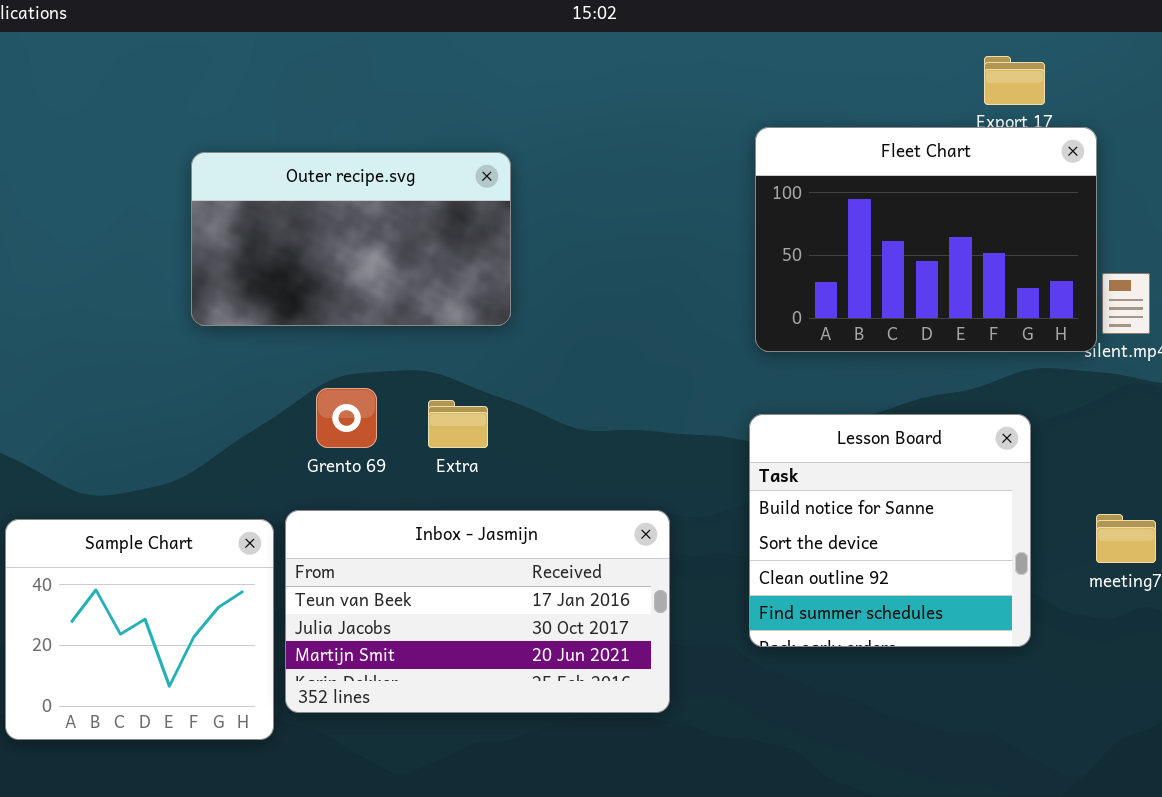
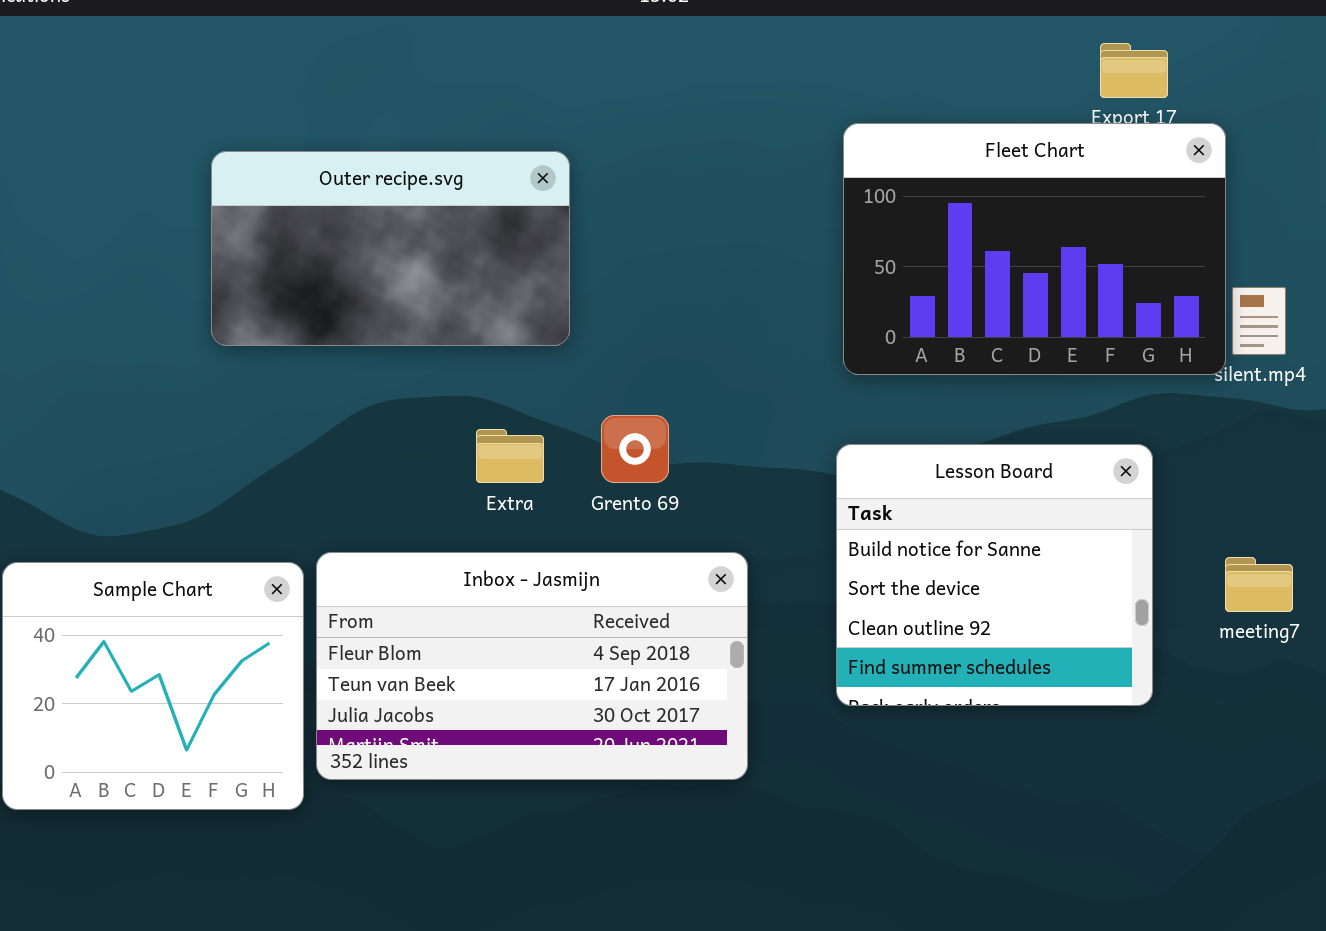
Grento 69: [316,388,377,448] -> [601,415,669,483], moved
Inbox - Jasmijn: [285,510,670,713] -> [316,552,748,780], scrolled up 1 row

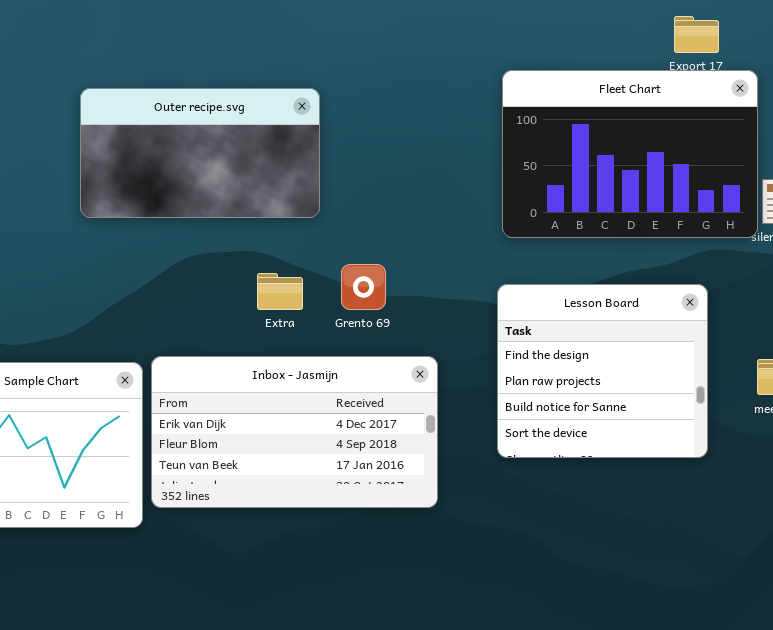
Lesson Board: [836,444,1153,706] -> [497,284,708,458], scrolled up 2 rows
Inbox - Jasmijn: [316,552,748,780] -> [151,356,438,508], scrolled up 1 row

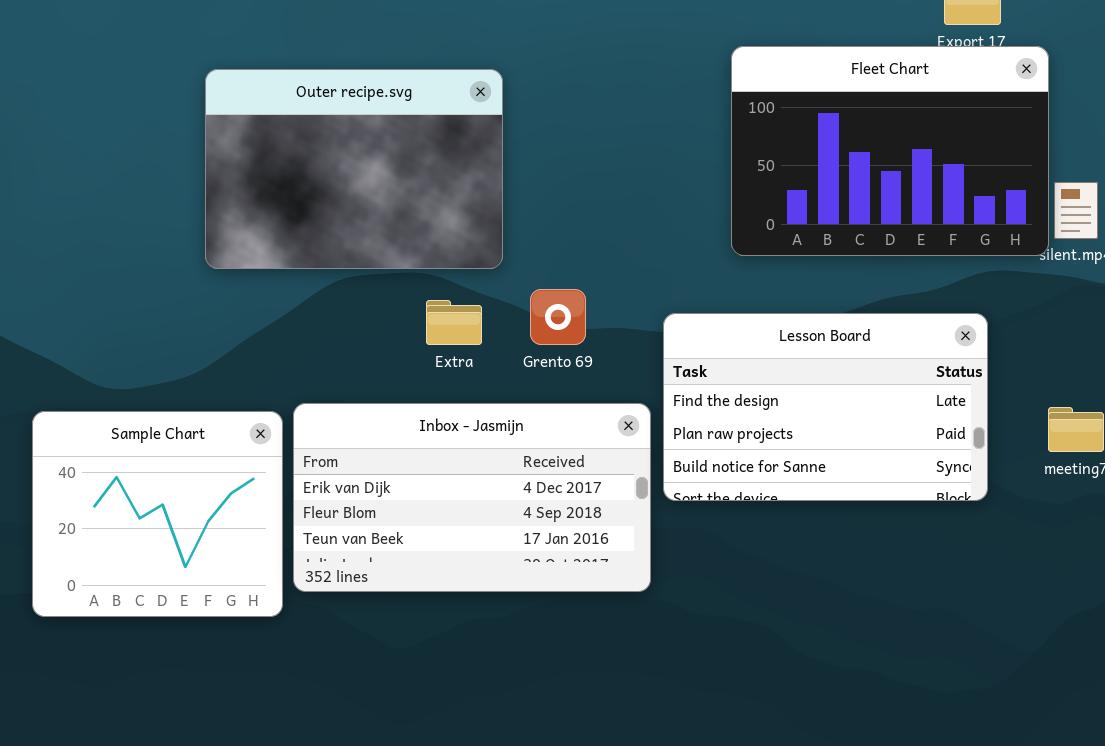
Outer recipe.svg: [80,88,320,218] -> [205,69,503,269], resized
Lesson Board: [497,284,708,458] -> [663,313,988,501], resized

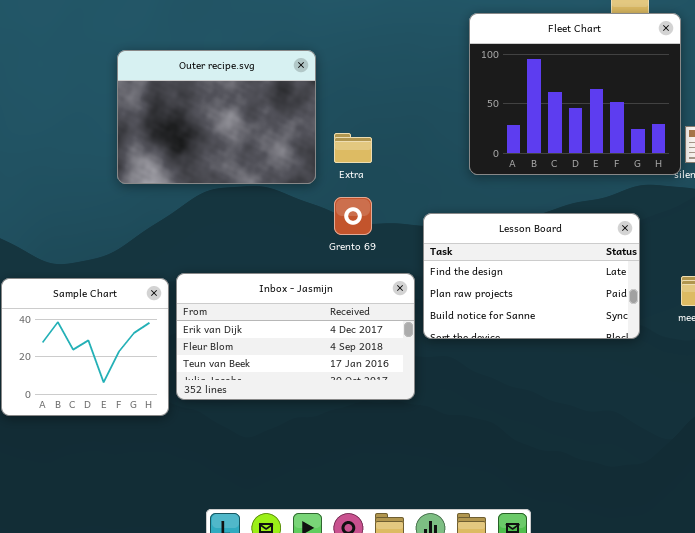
Fleet Chart: [731,46,1049,256] -> [469,13,681,175], resized
Extra: [426,300,482,345] -> [334,133,372,163], moved

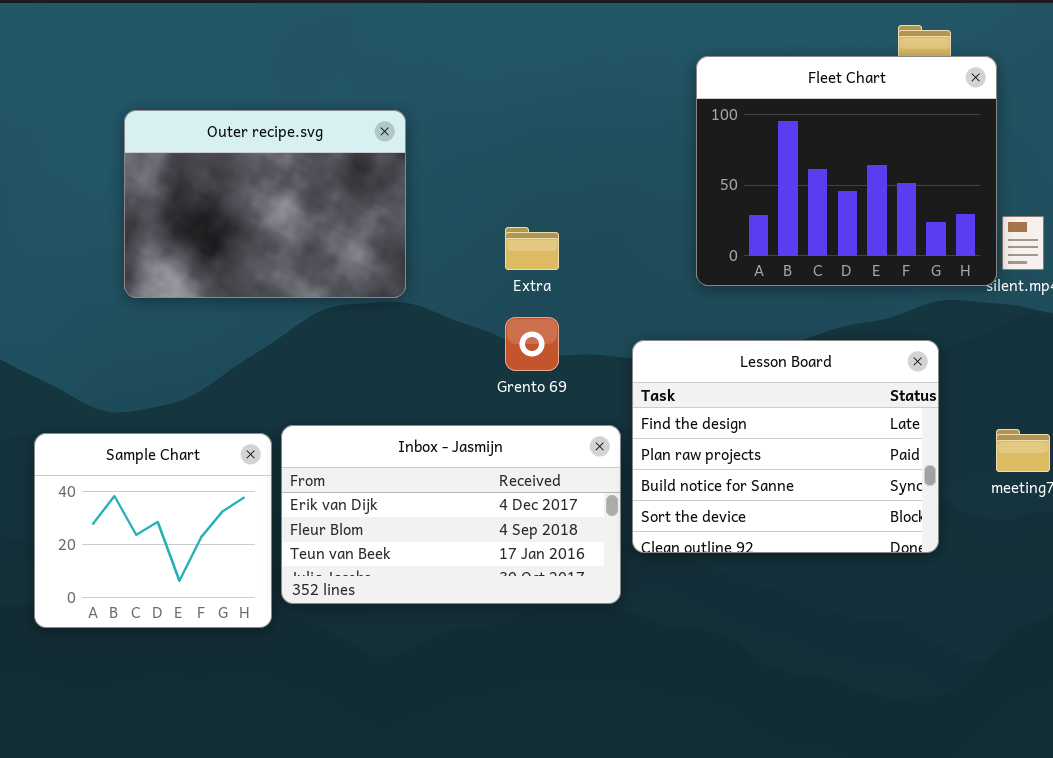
Outer recipe.svg: [117,50,316,184] -> [124,110,406,298], moved
Lesson Board: [423,213,640,339] -> [632,340,939,553], resized

